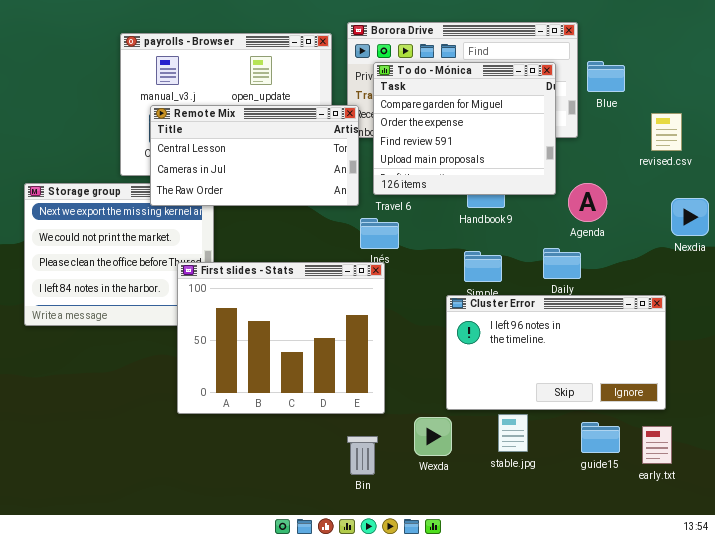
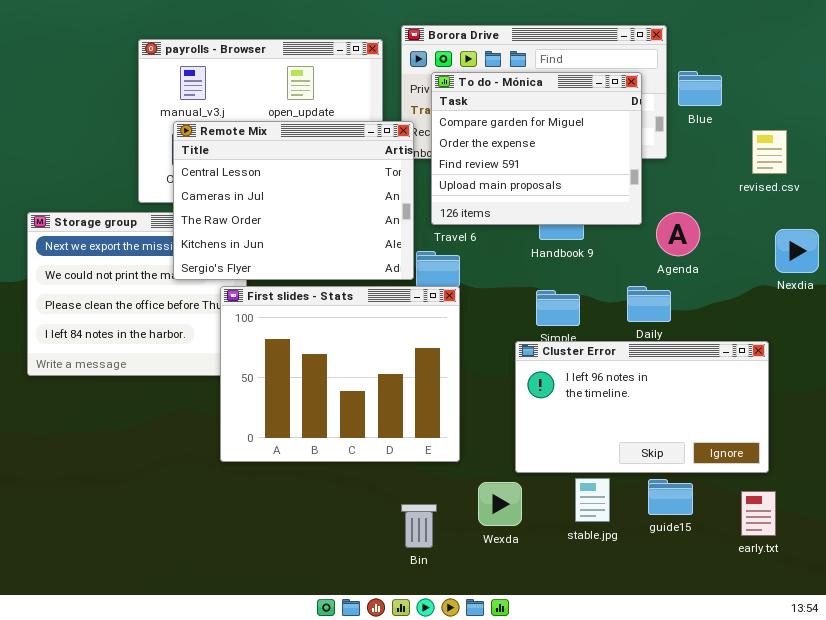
Remote Mix: [150,105,359,206] -> [173,121,414,280], resized
First slides - Stats: [177,262,385,414] -> [220,286,460,462], moved
guide15: [581,422,620,453] -> [648,479,693,515], moved

